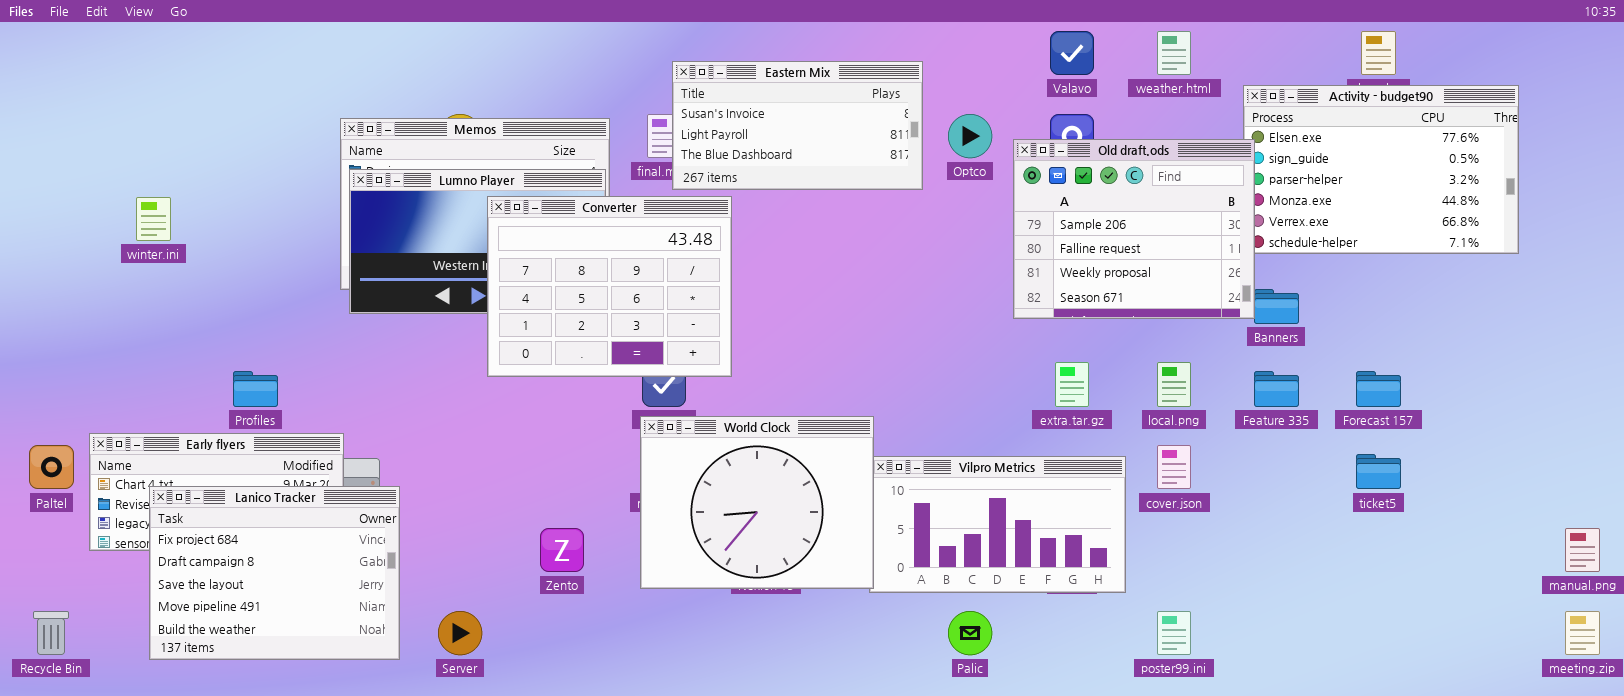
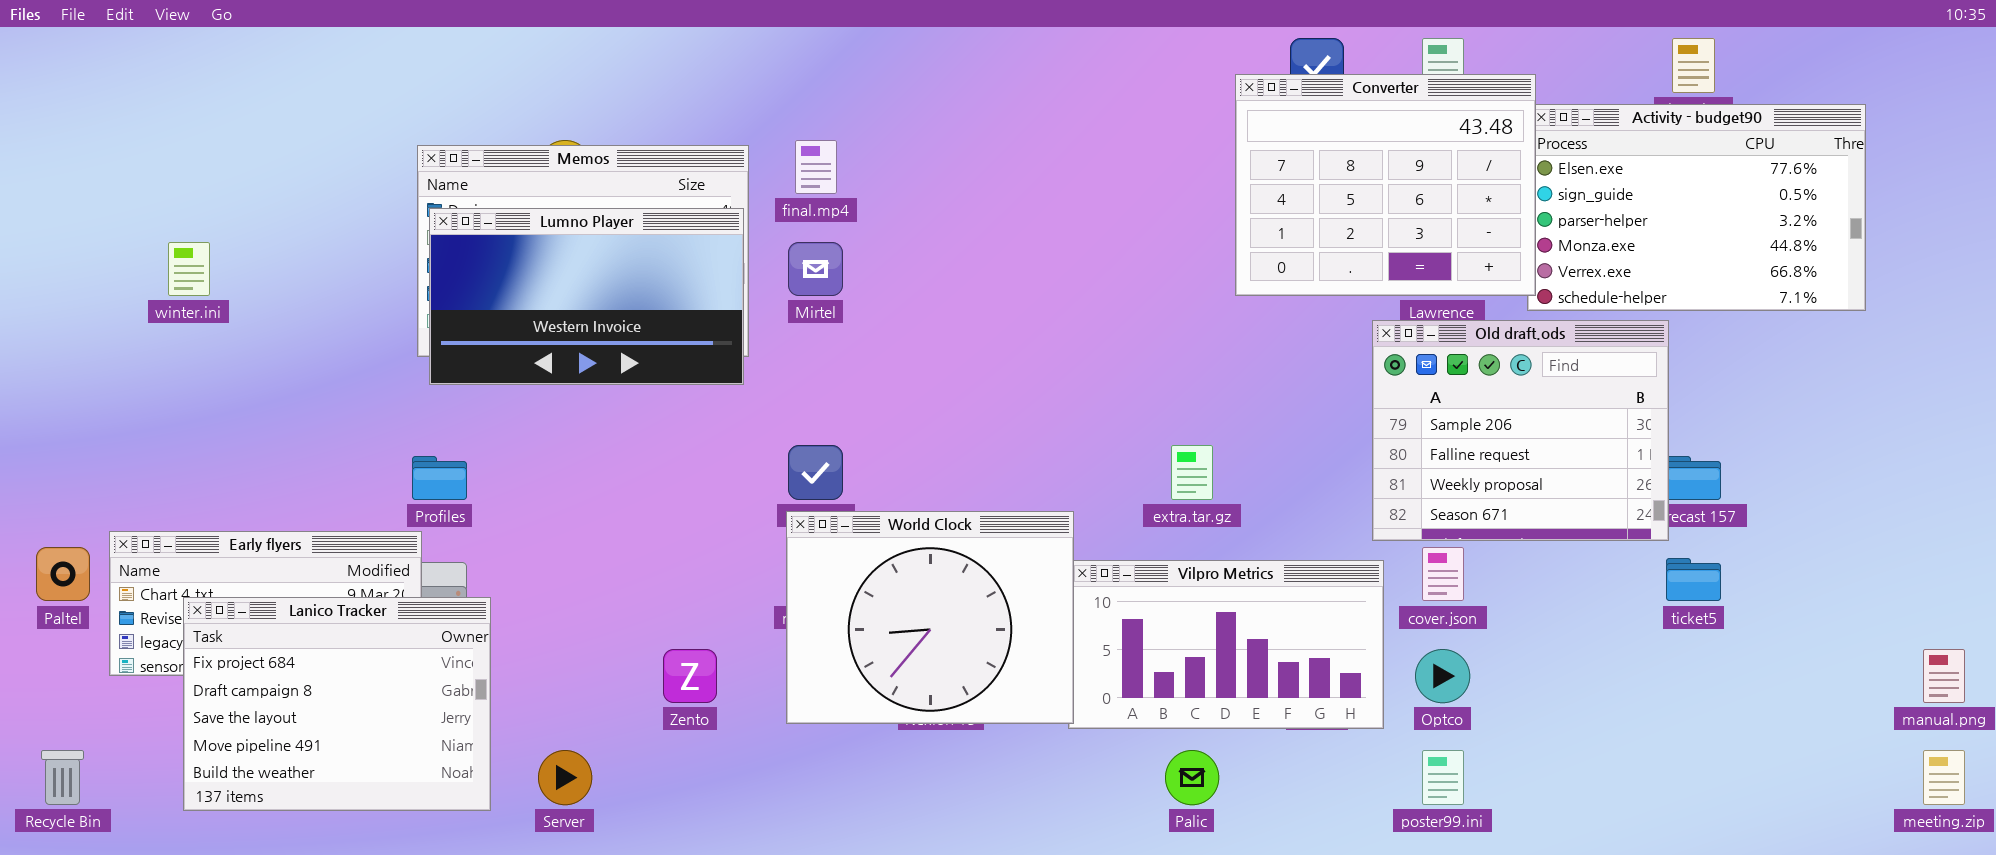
Eastern Mix: [672,61,923,190] -> none, closed
Optco: [948,114,992,158] -> [1415,649,1470,703], moved
Old draft.ods: [1013,139,1255,319] -> [1372,320,1669,541], moved
Converter: [487,196,732,377] -> [1235,74,1536,296], moved
extra.tar.gz: [1055,362,1089,407] -> [1171,445,1213,500], moved
Profiles: [233,371,278,407] -> [412,456,467,500], moved

